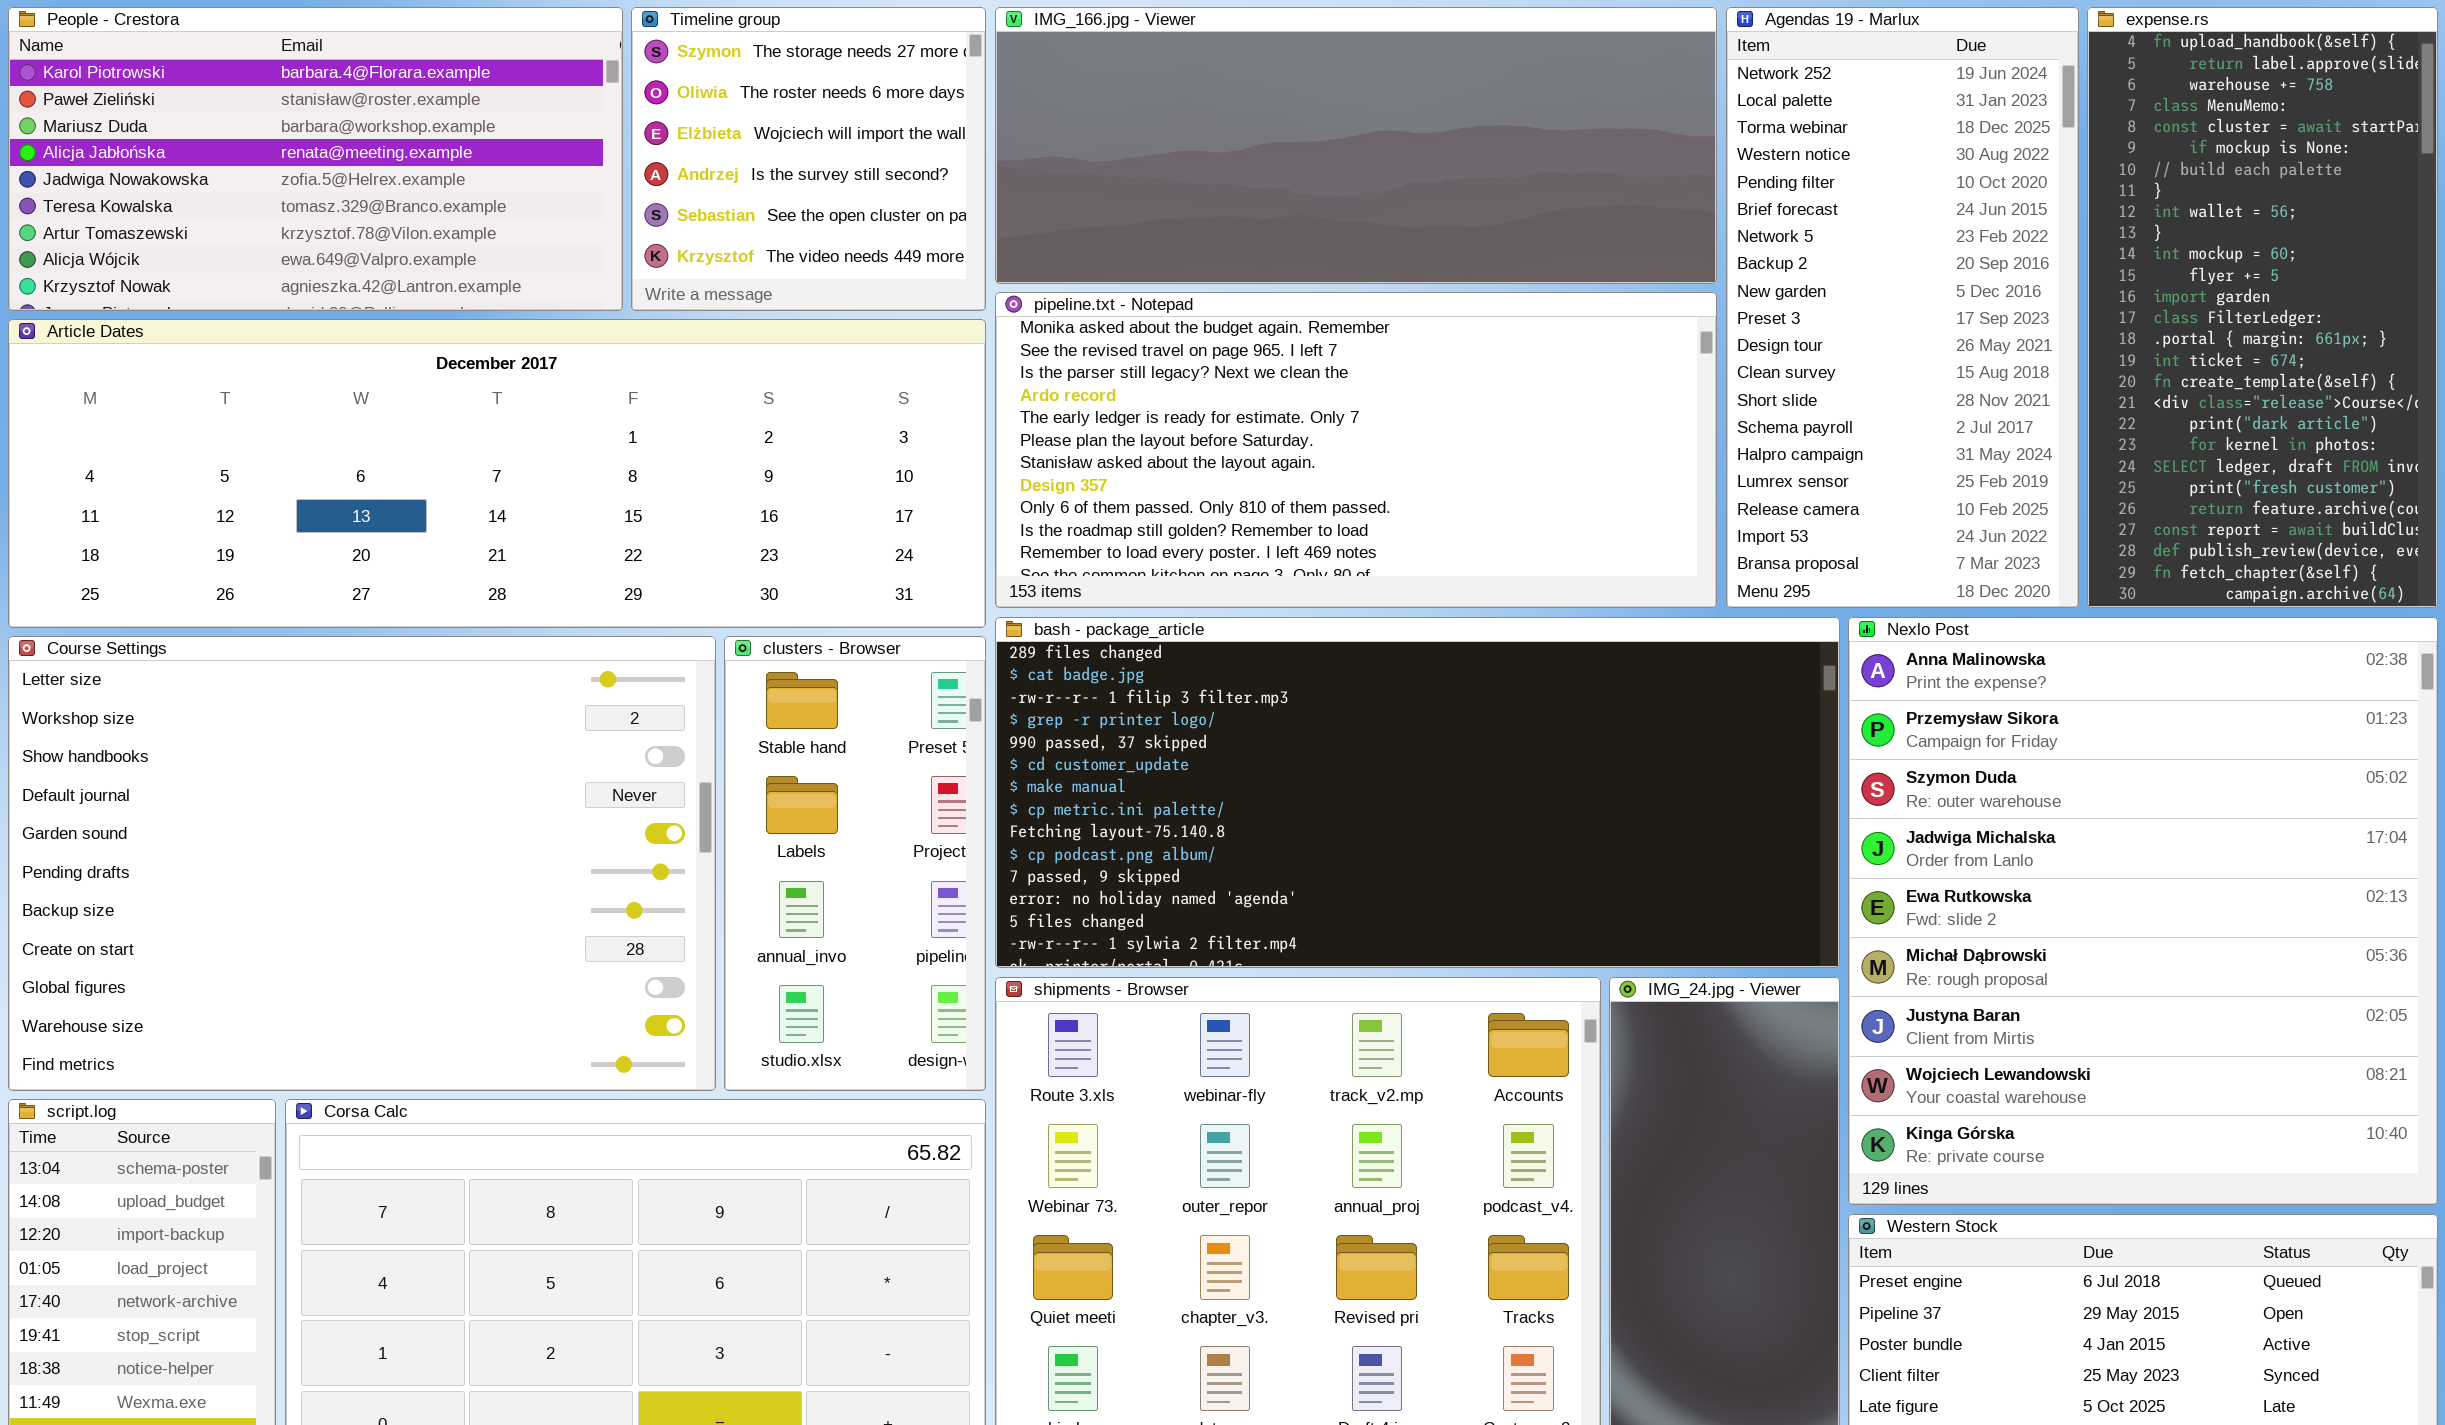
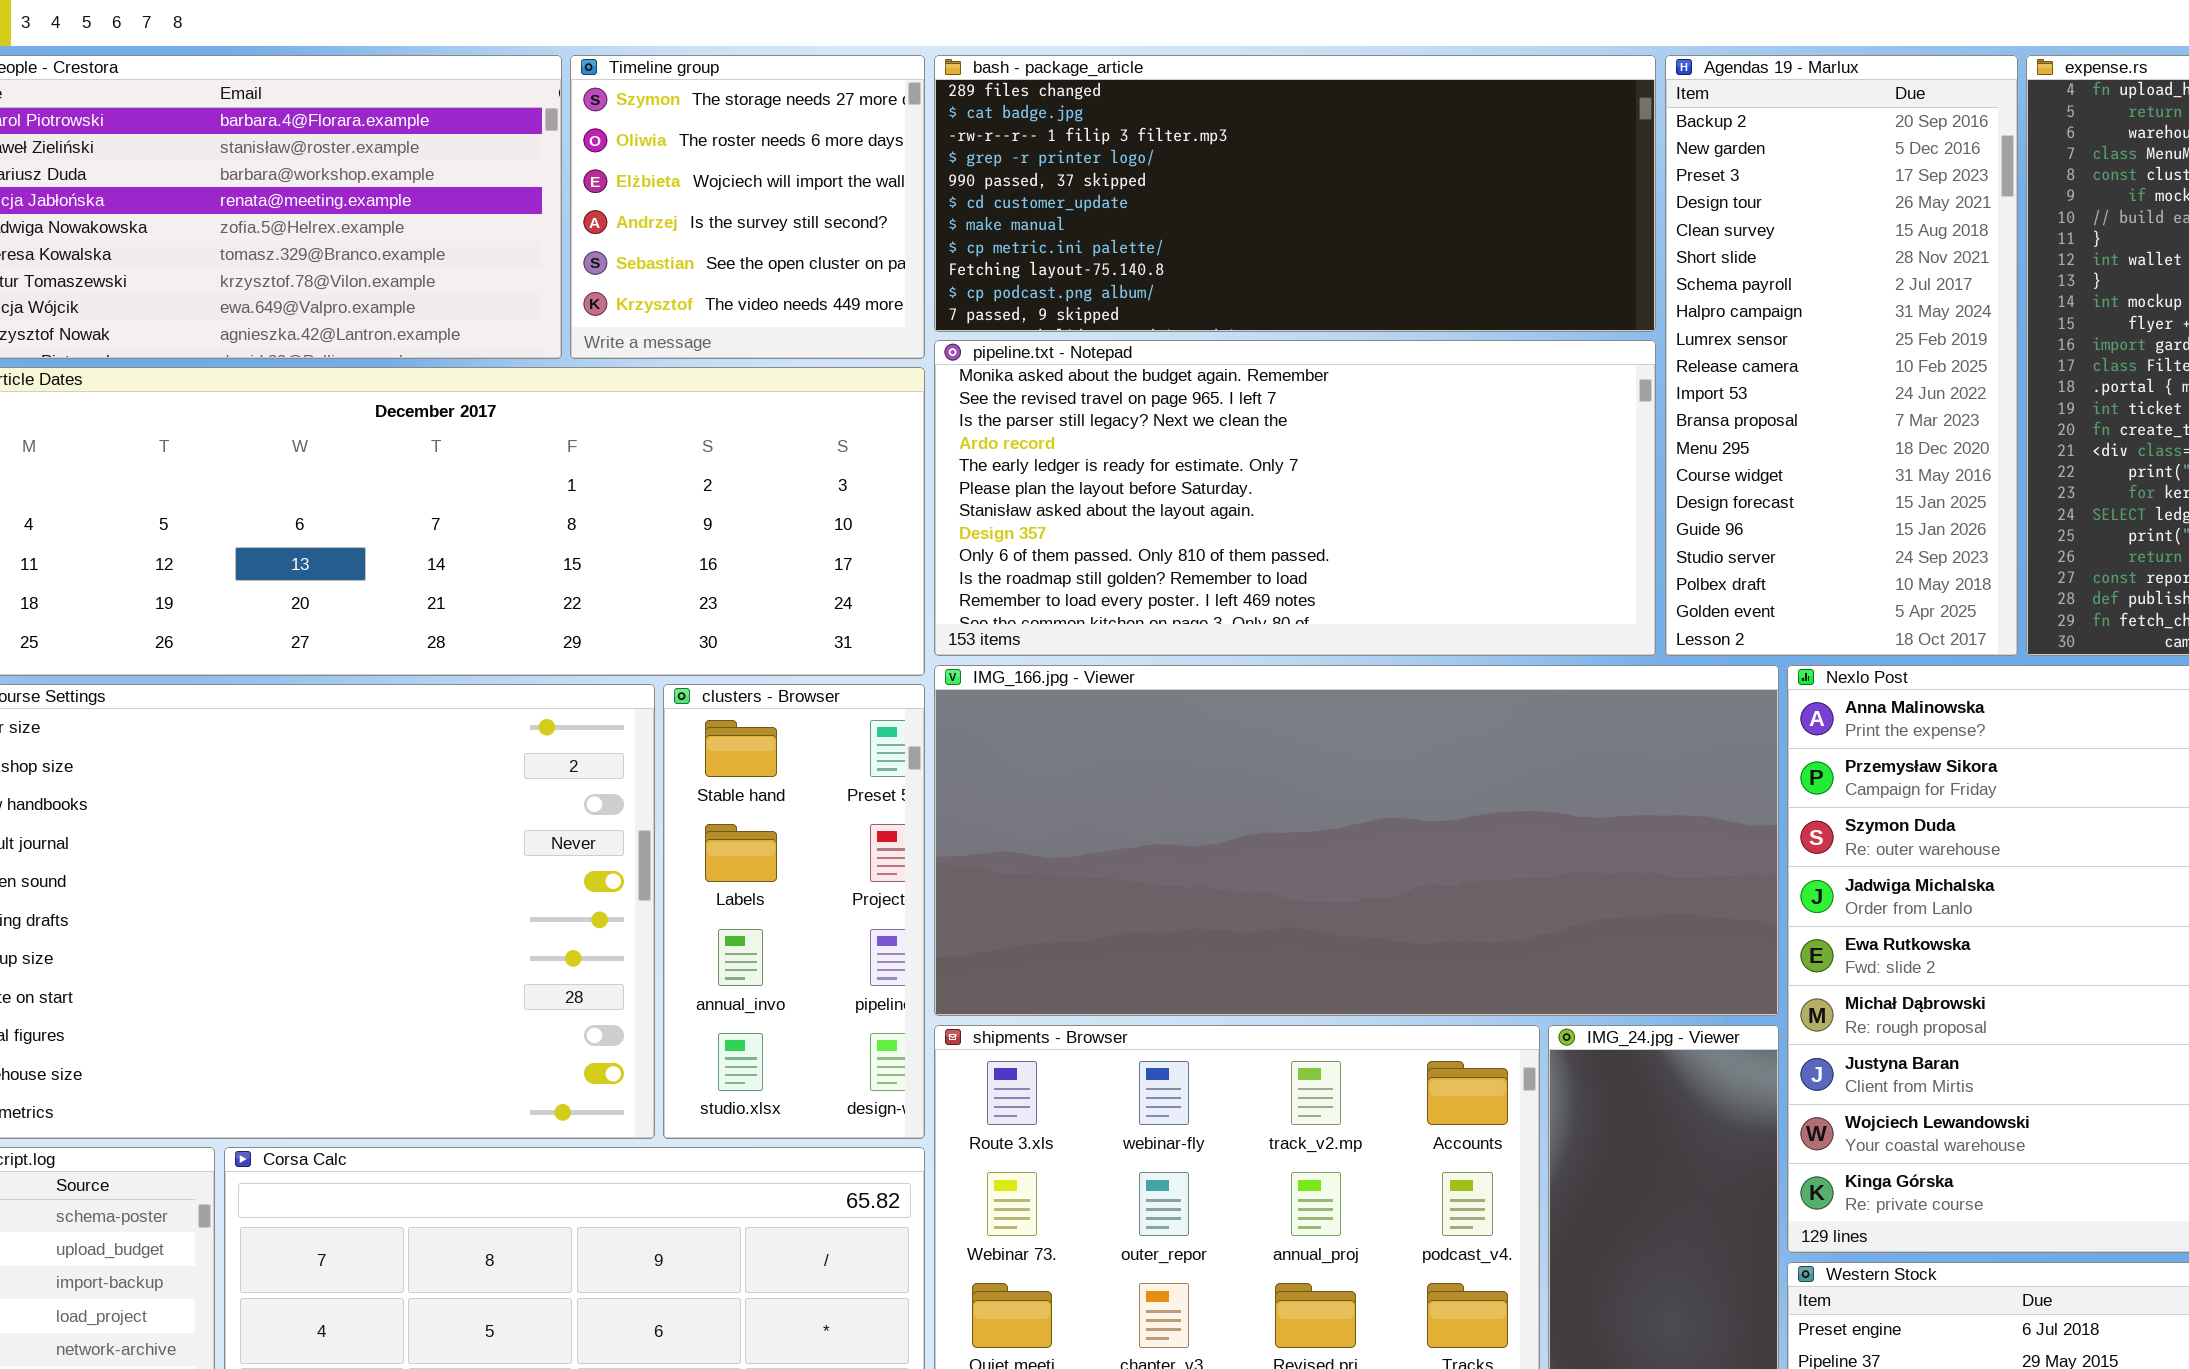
IMG_166.jpg - Viewer: [995,7,1717,284] -> [934,665,1779,1016], moved, resized
Agendas 19 - Marlux: [1726,7,2079,608] -> [1665,55,2018,656], scrolled down 7 rows
bash - package_article: [995,617,1840,968] -> [934,55,1656,332], moved, resized

